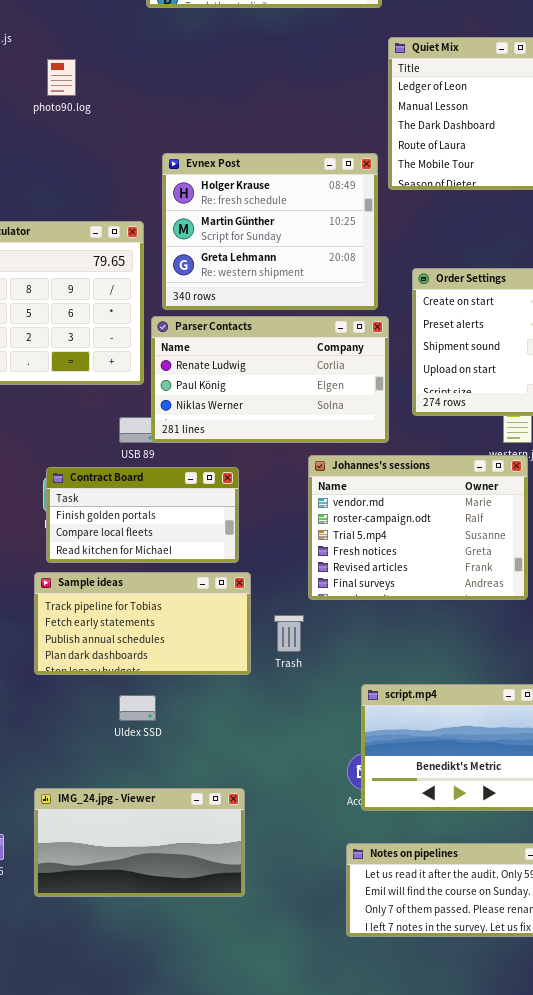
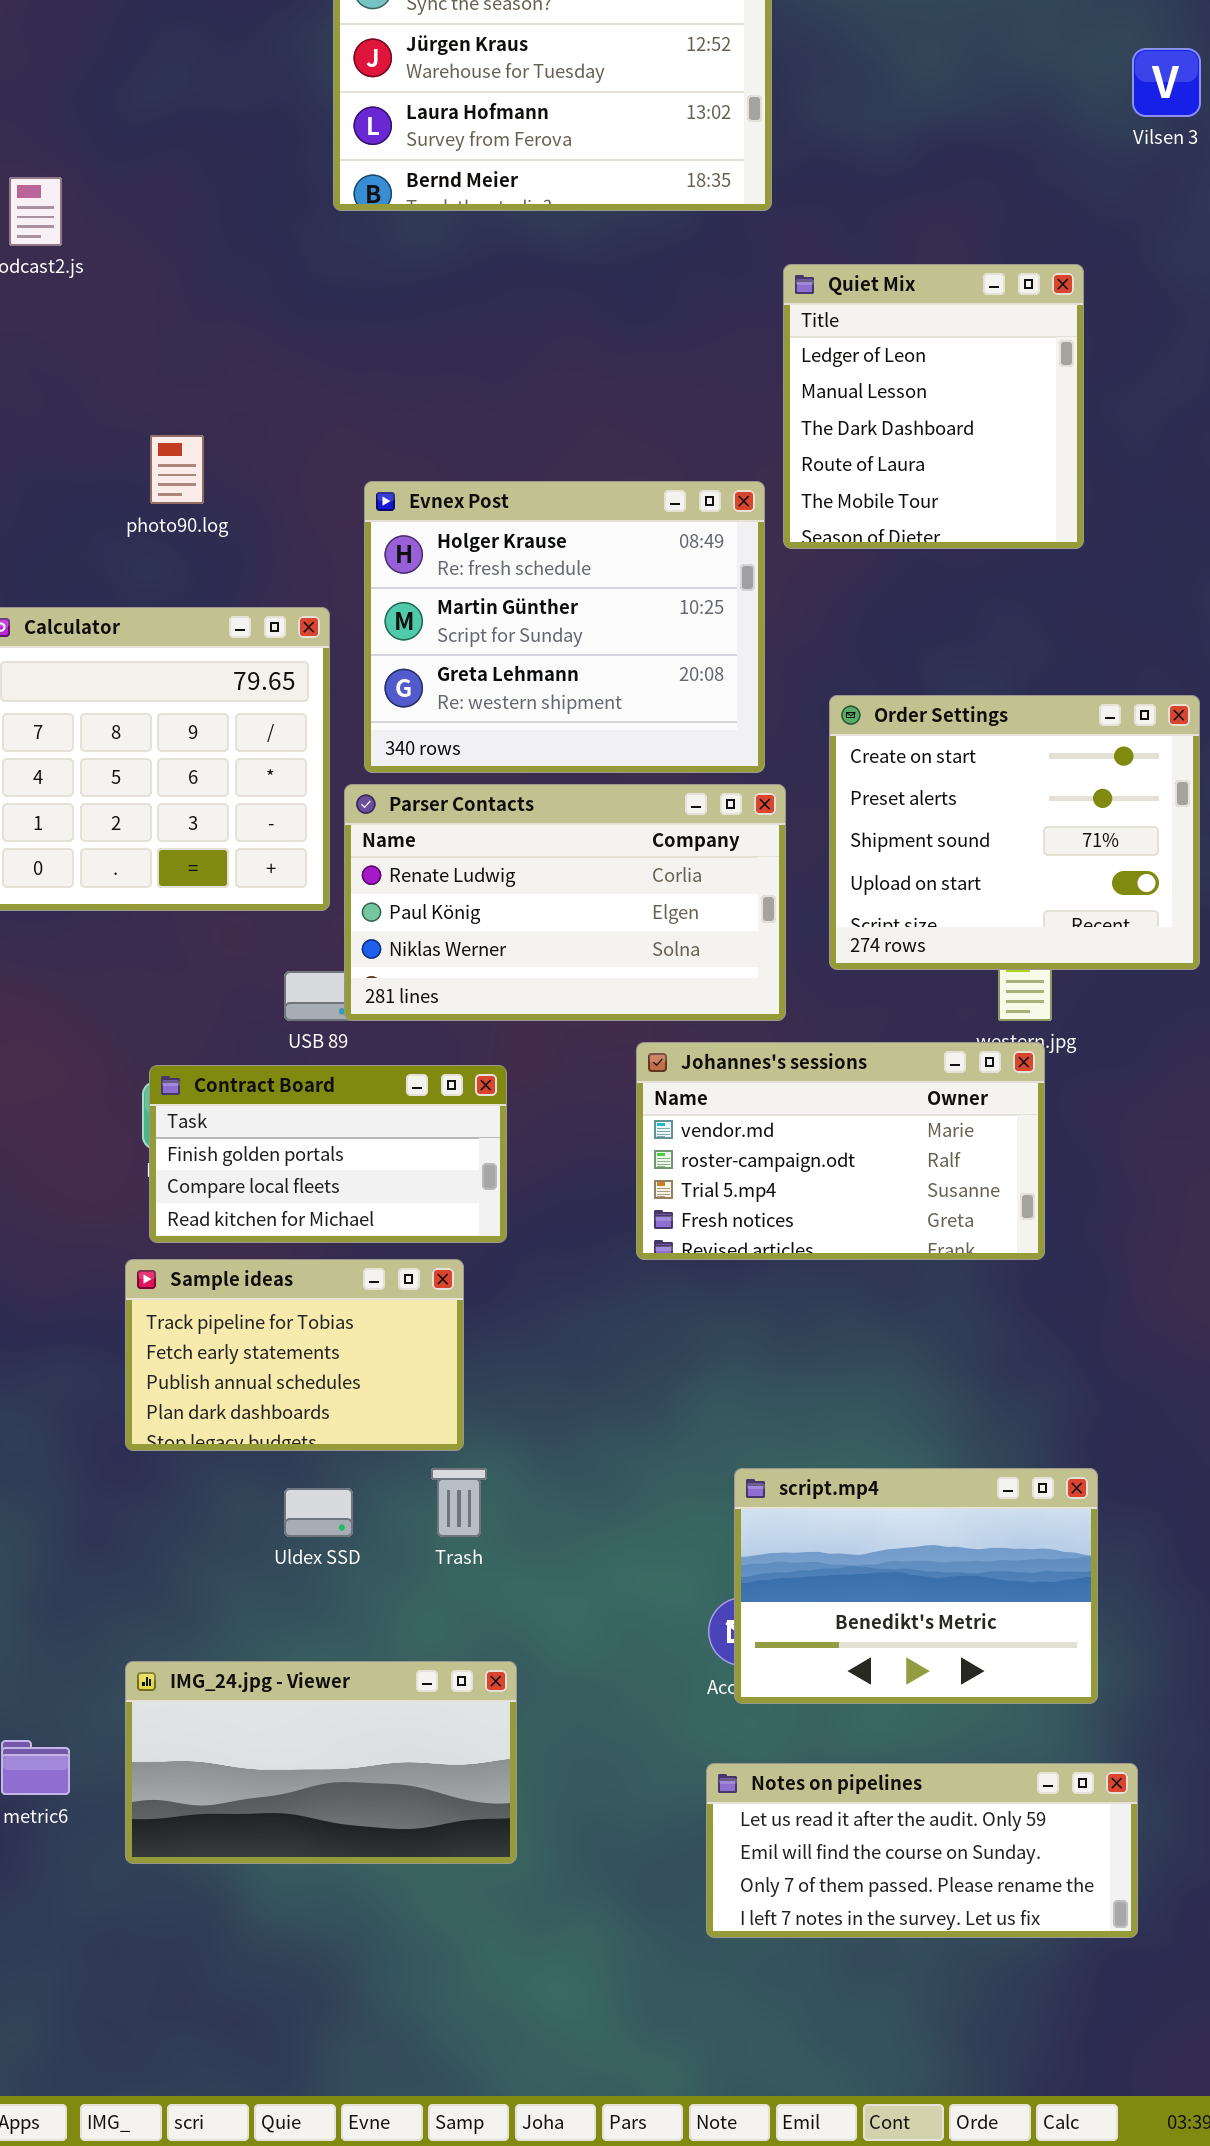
photo90.log: [47,59,76,96] -> [150,435,204,504], moved
Johannes's sessions: [308,455,528,600] -> [636,1042,1045,1260], resized
Sample ideas: [34,572,251,675] -> [125,1259,464,1451], resized
Trash: [274,615,304,652] -> [431,1468,487,1537], moved

